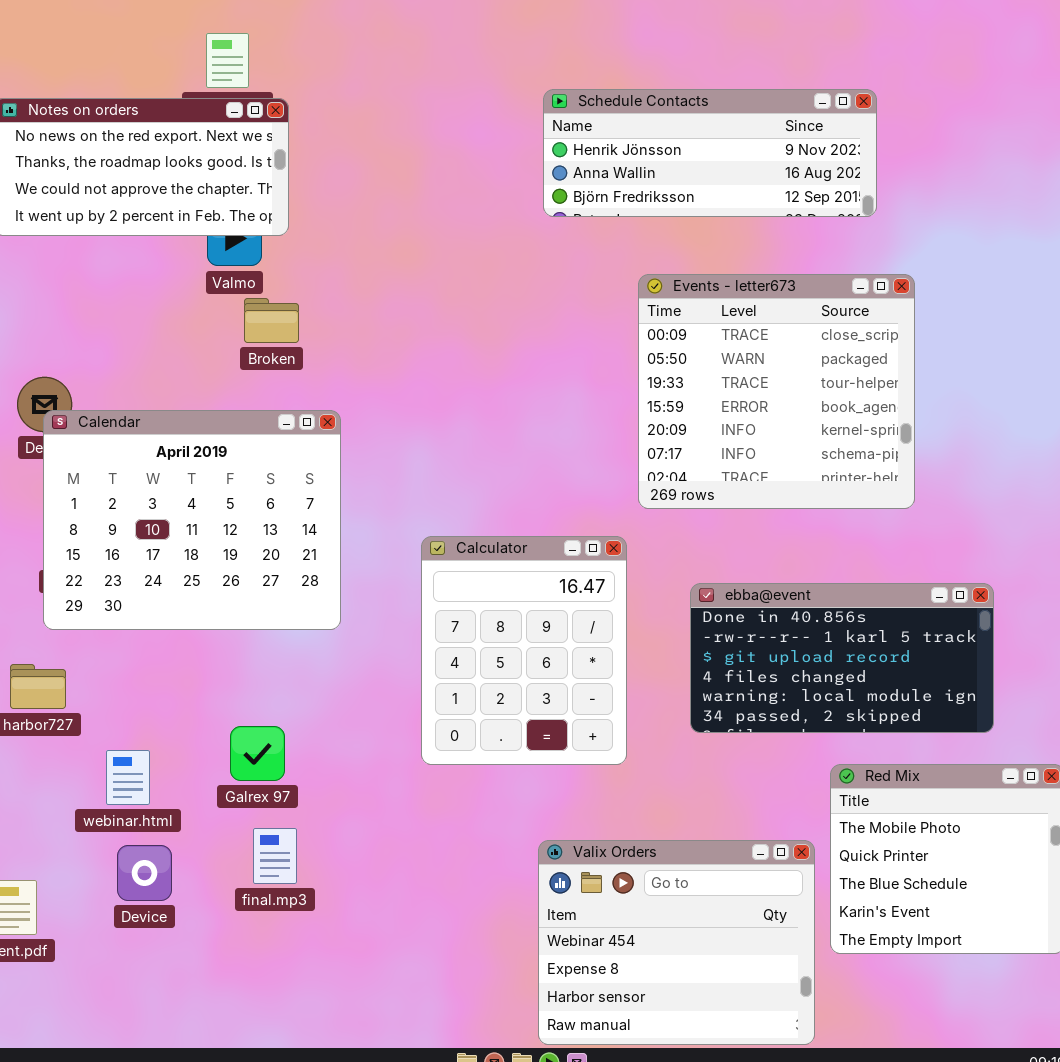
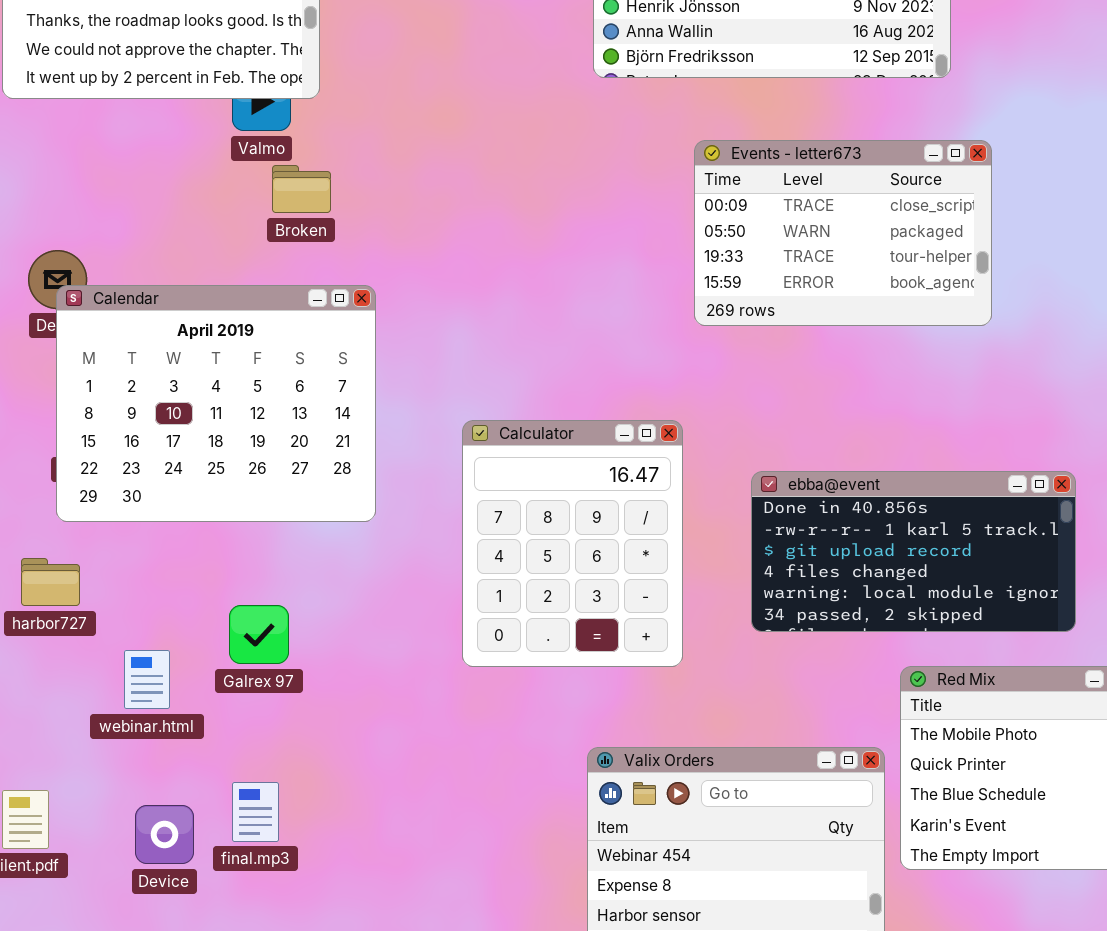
Events - letter673: [638,274,915,509] -> [694,140,992,326], resized
Galrex 97: [230,726,285,781] -> [229,605,289,664], moved
final.mp3: [253,828,297,884] -> [232,782,279,842], moved
Device: [117,845,172,901] -> [135,805,194,864], moved

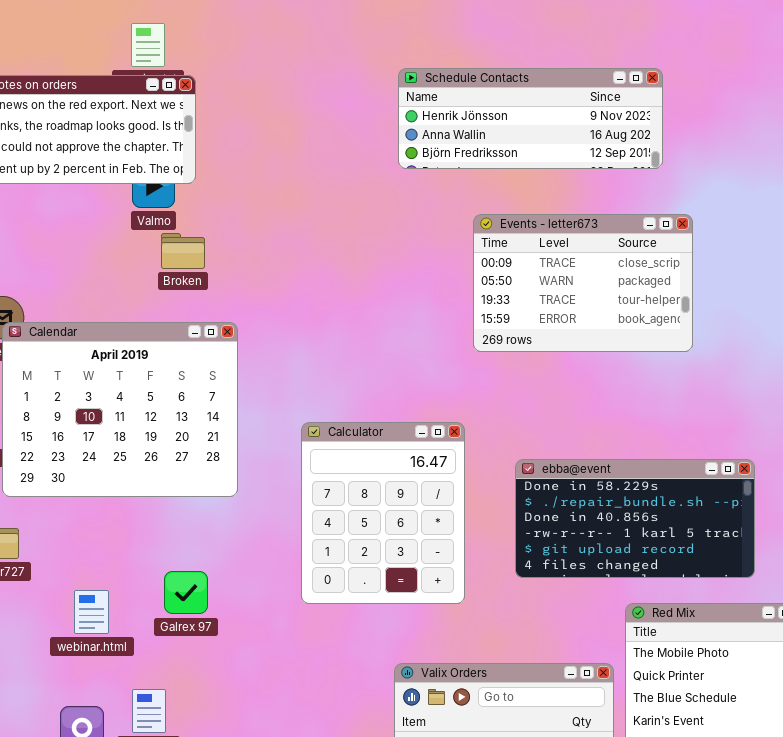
ebba@event: [751,471,1076,632] -> [515,459,755,578], scrolled up 2 rows
Galrex 97: [229,605,289,664] -> [164,571,208,614], moved
webinar.html: [124,650,170,709] -> [74,590,109,634], moved

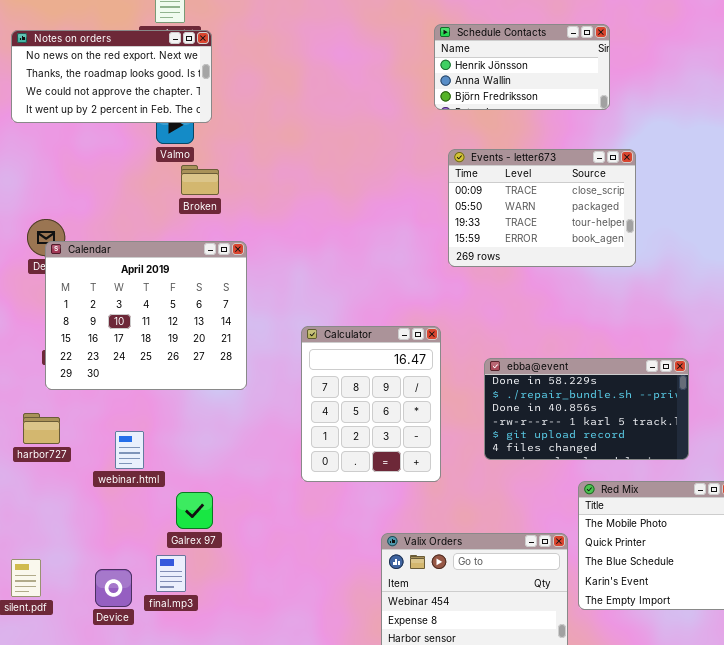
Schedule Contacts: [398,68,663,169] -> [434,24,610,110], resized
Galrex 97: [164,571,208,614] -> [176,492,213,529], moved
webinar.html: [74,590,109,634] -> [115,431,144,469], moved

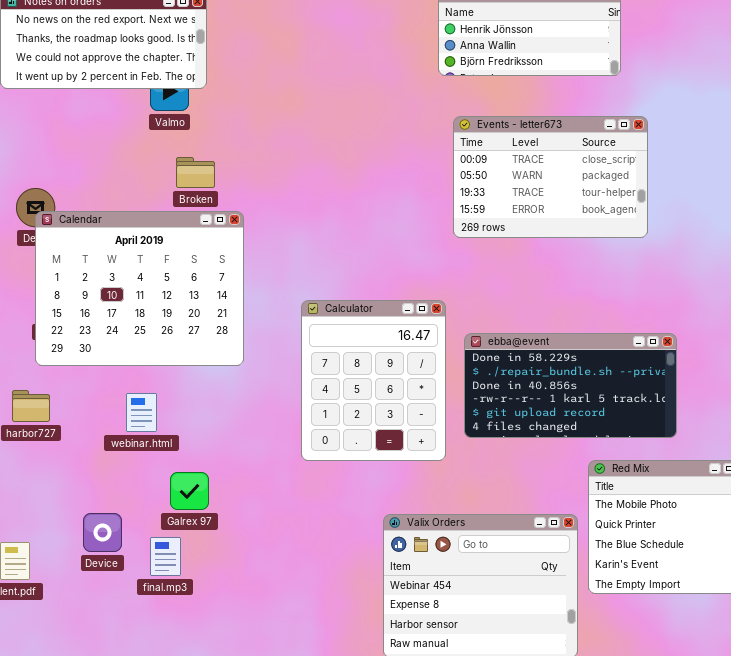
Broken: [181,165,219,195] -> [176,157,215,188], moved
ebba@event: [484,358,689,460] -> [464,333,677,438], moved
webinar.html: [115,431,144,469] -> [126,393,157,432], moved
Device: [95,569,132,607] -> [83,513,122,552], moved

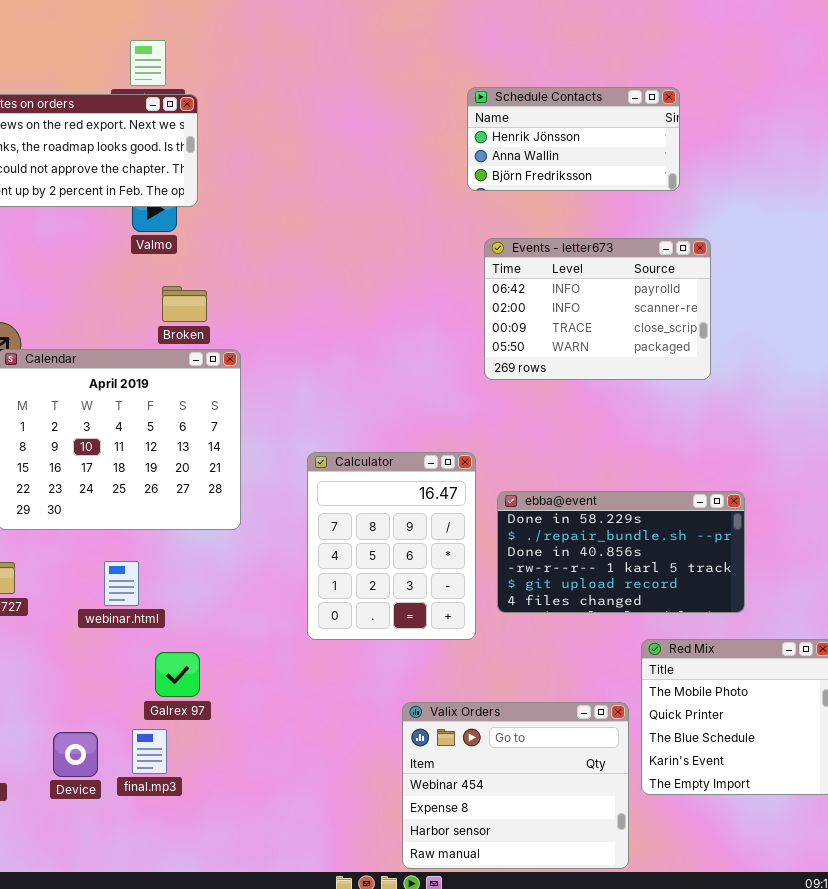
Events - letter673: [453,116,648,238] -> [484,238,711,380], scrolled up 2 rows
Device: [83,513,122,552] -> [53,732,98,777], moved

